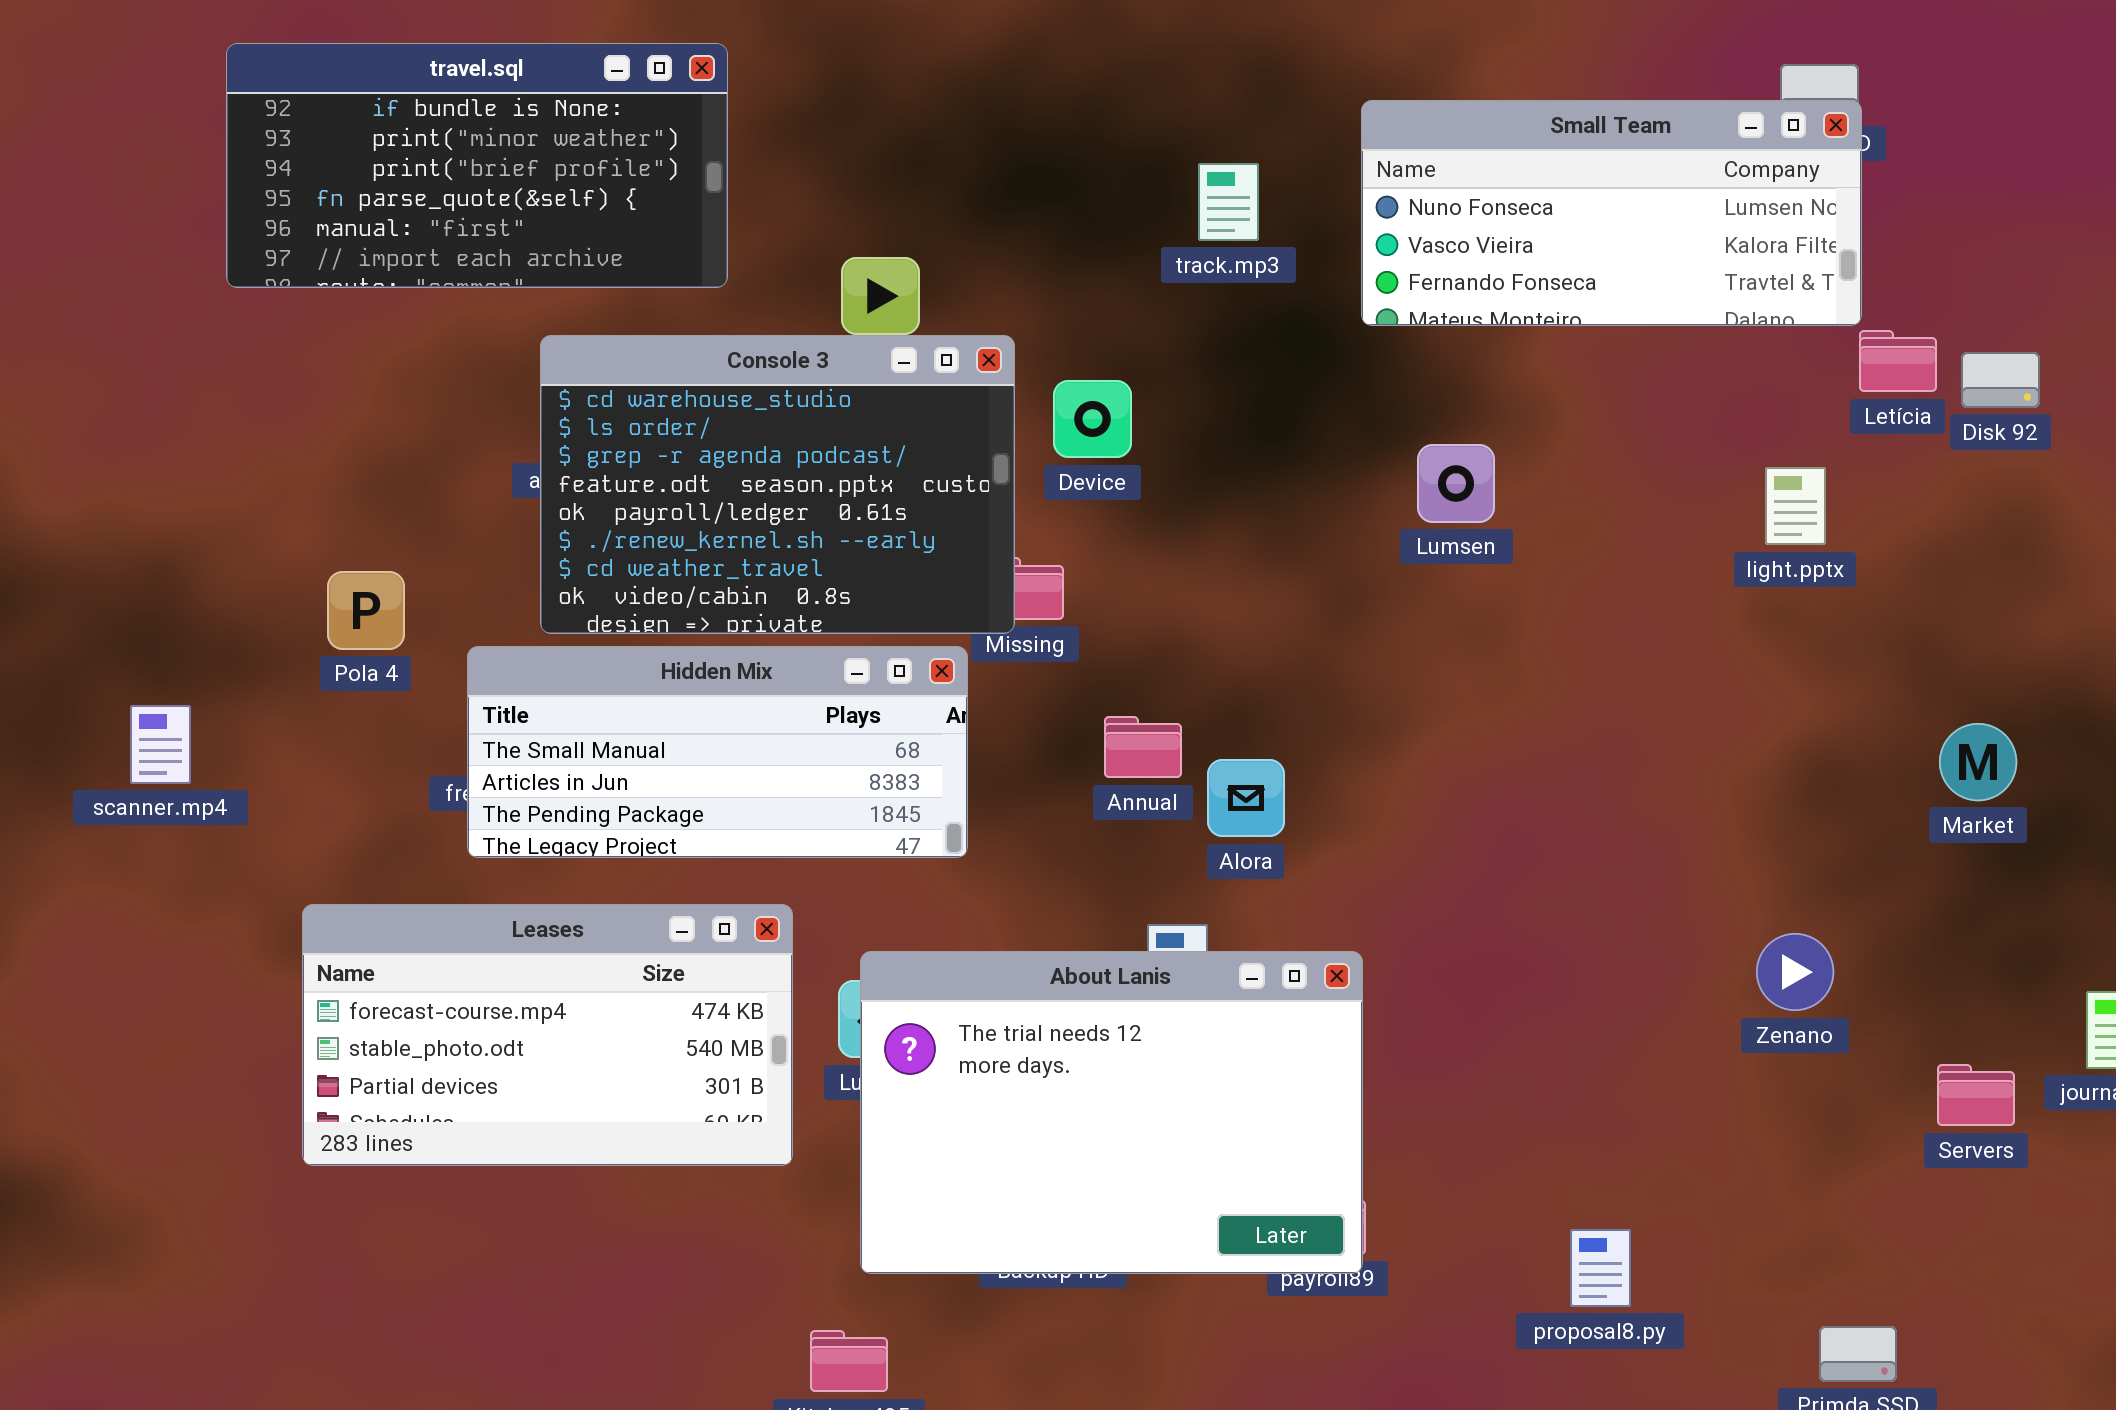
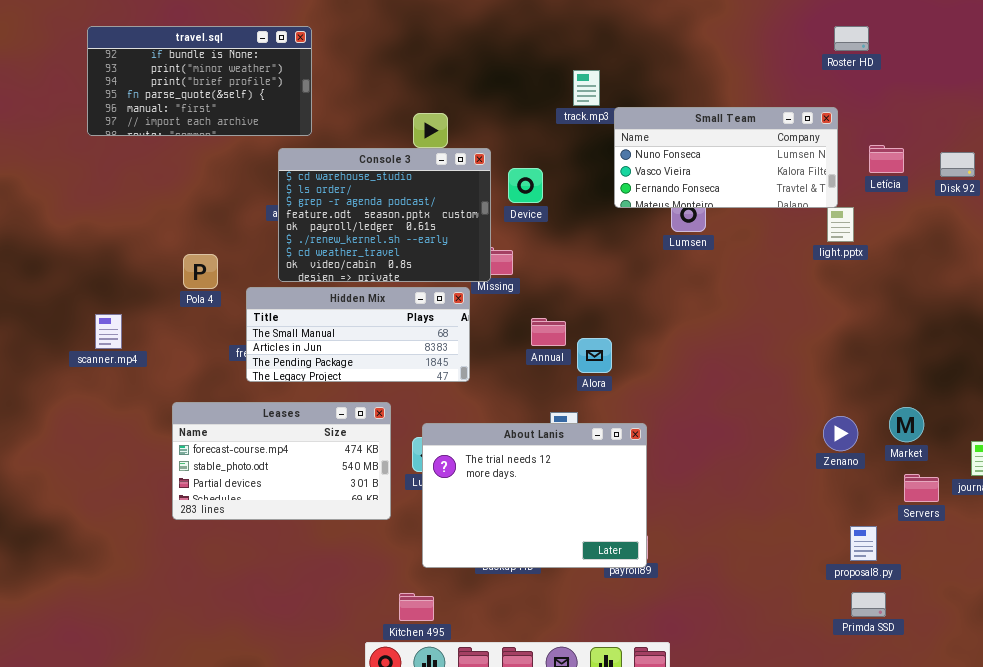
travel.sql: [226,43,728,288] -> [87,26,312,136], moved
Small Team: [1361,100,1862,326] -> [614,107,838,208], moved
Disk 92: [1961,352,2040,408] -> [940,152,975,177], moved
Market: [1939,723,2017,801] -> [889,407,924,442], moved
proposal8.py: [1570,1229,1631,1307] -> [850,526,877,561], moved

